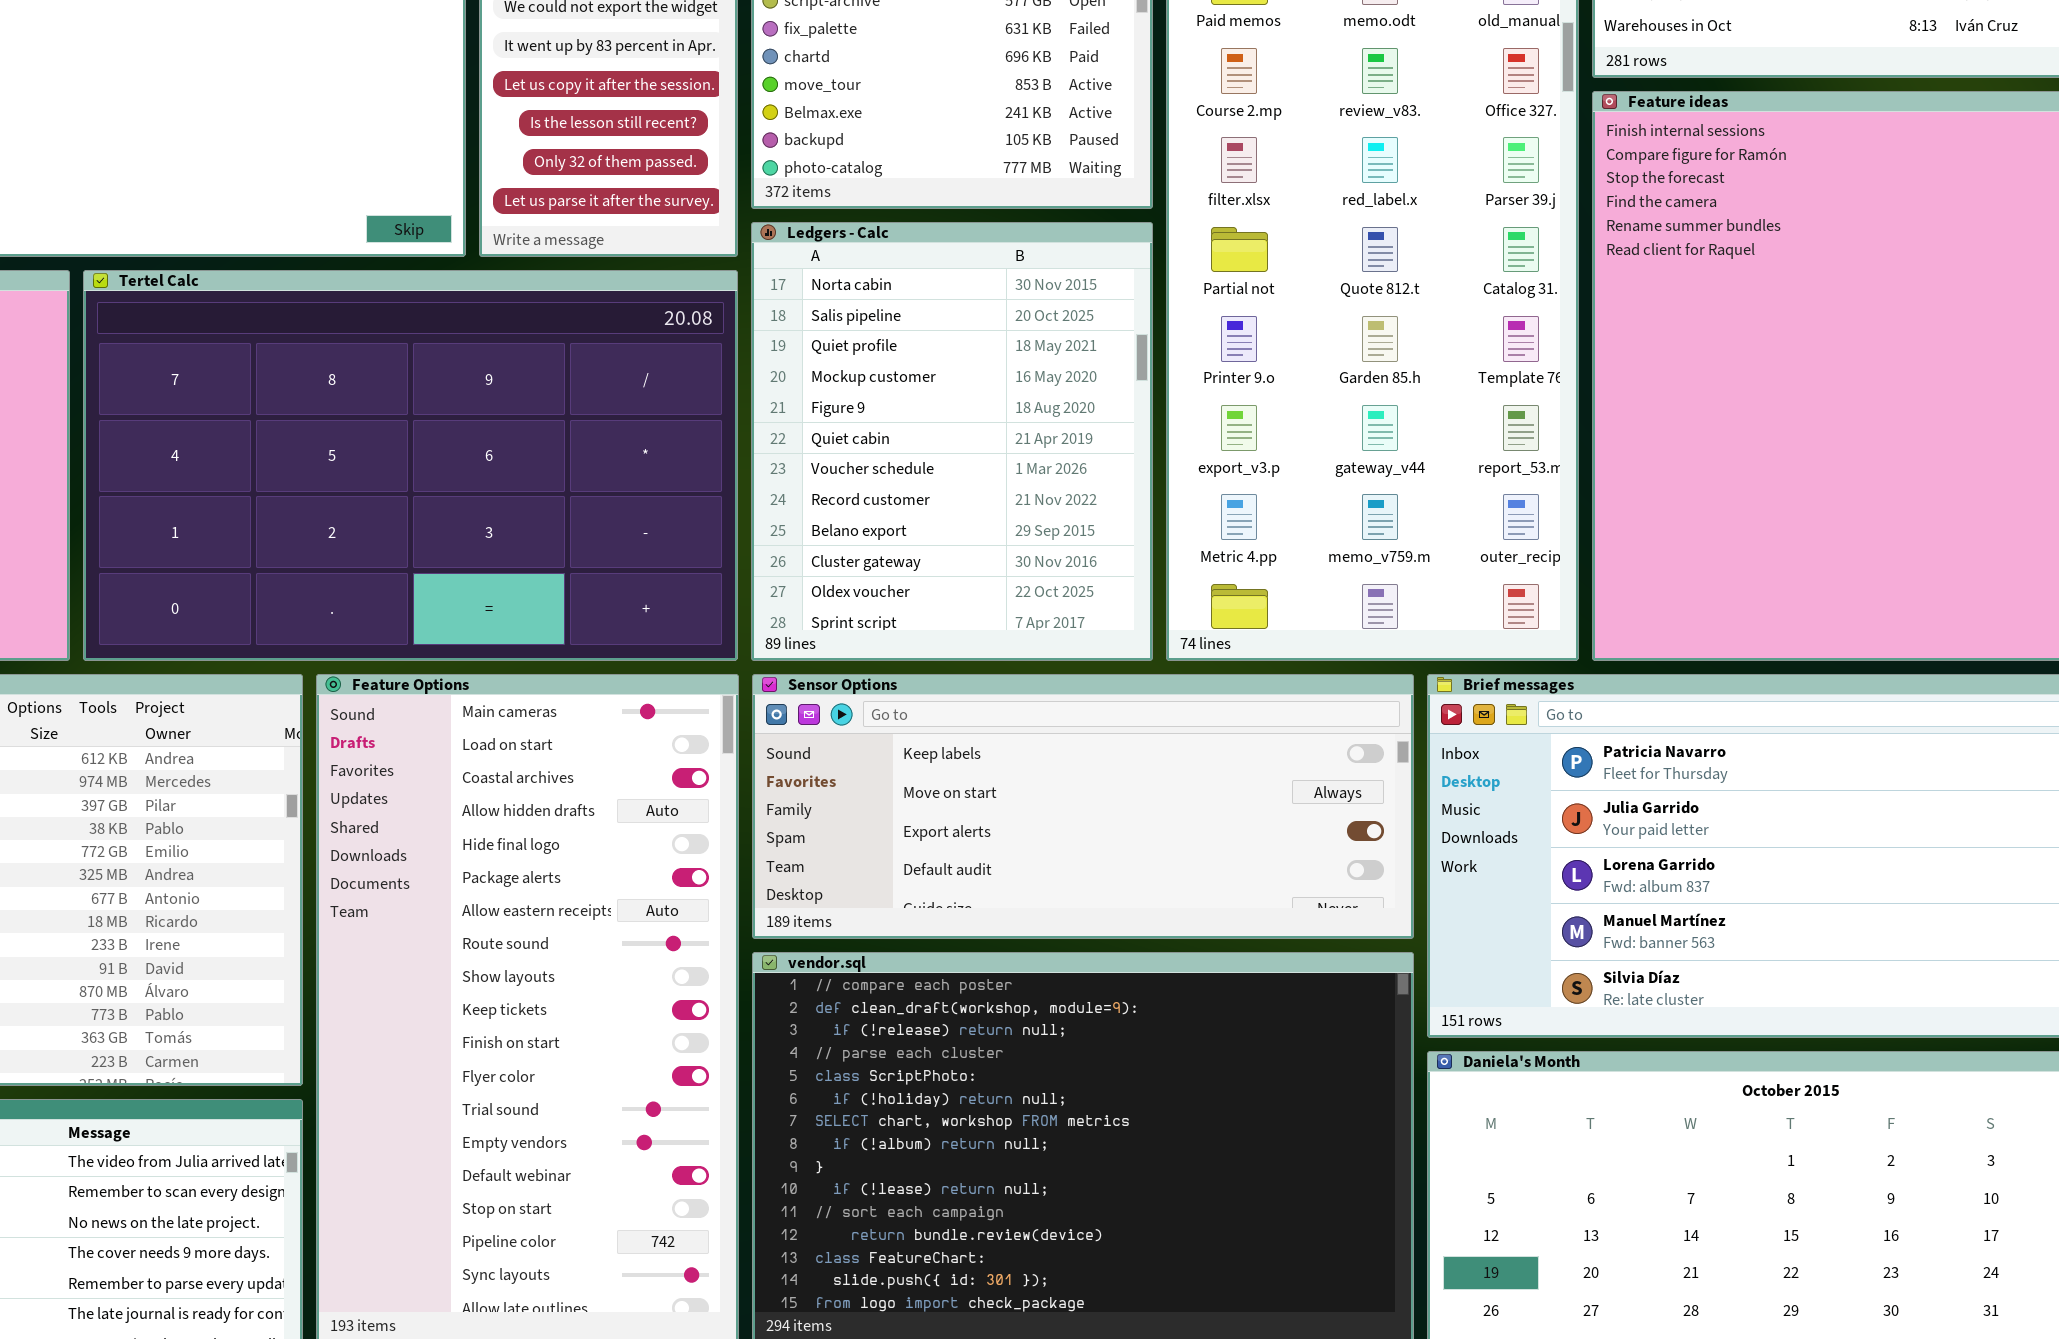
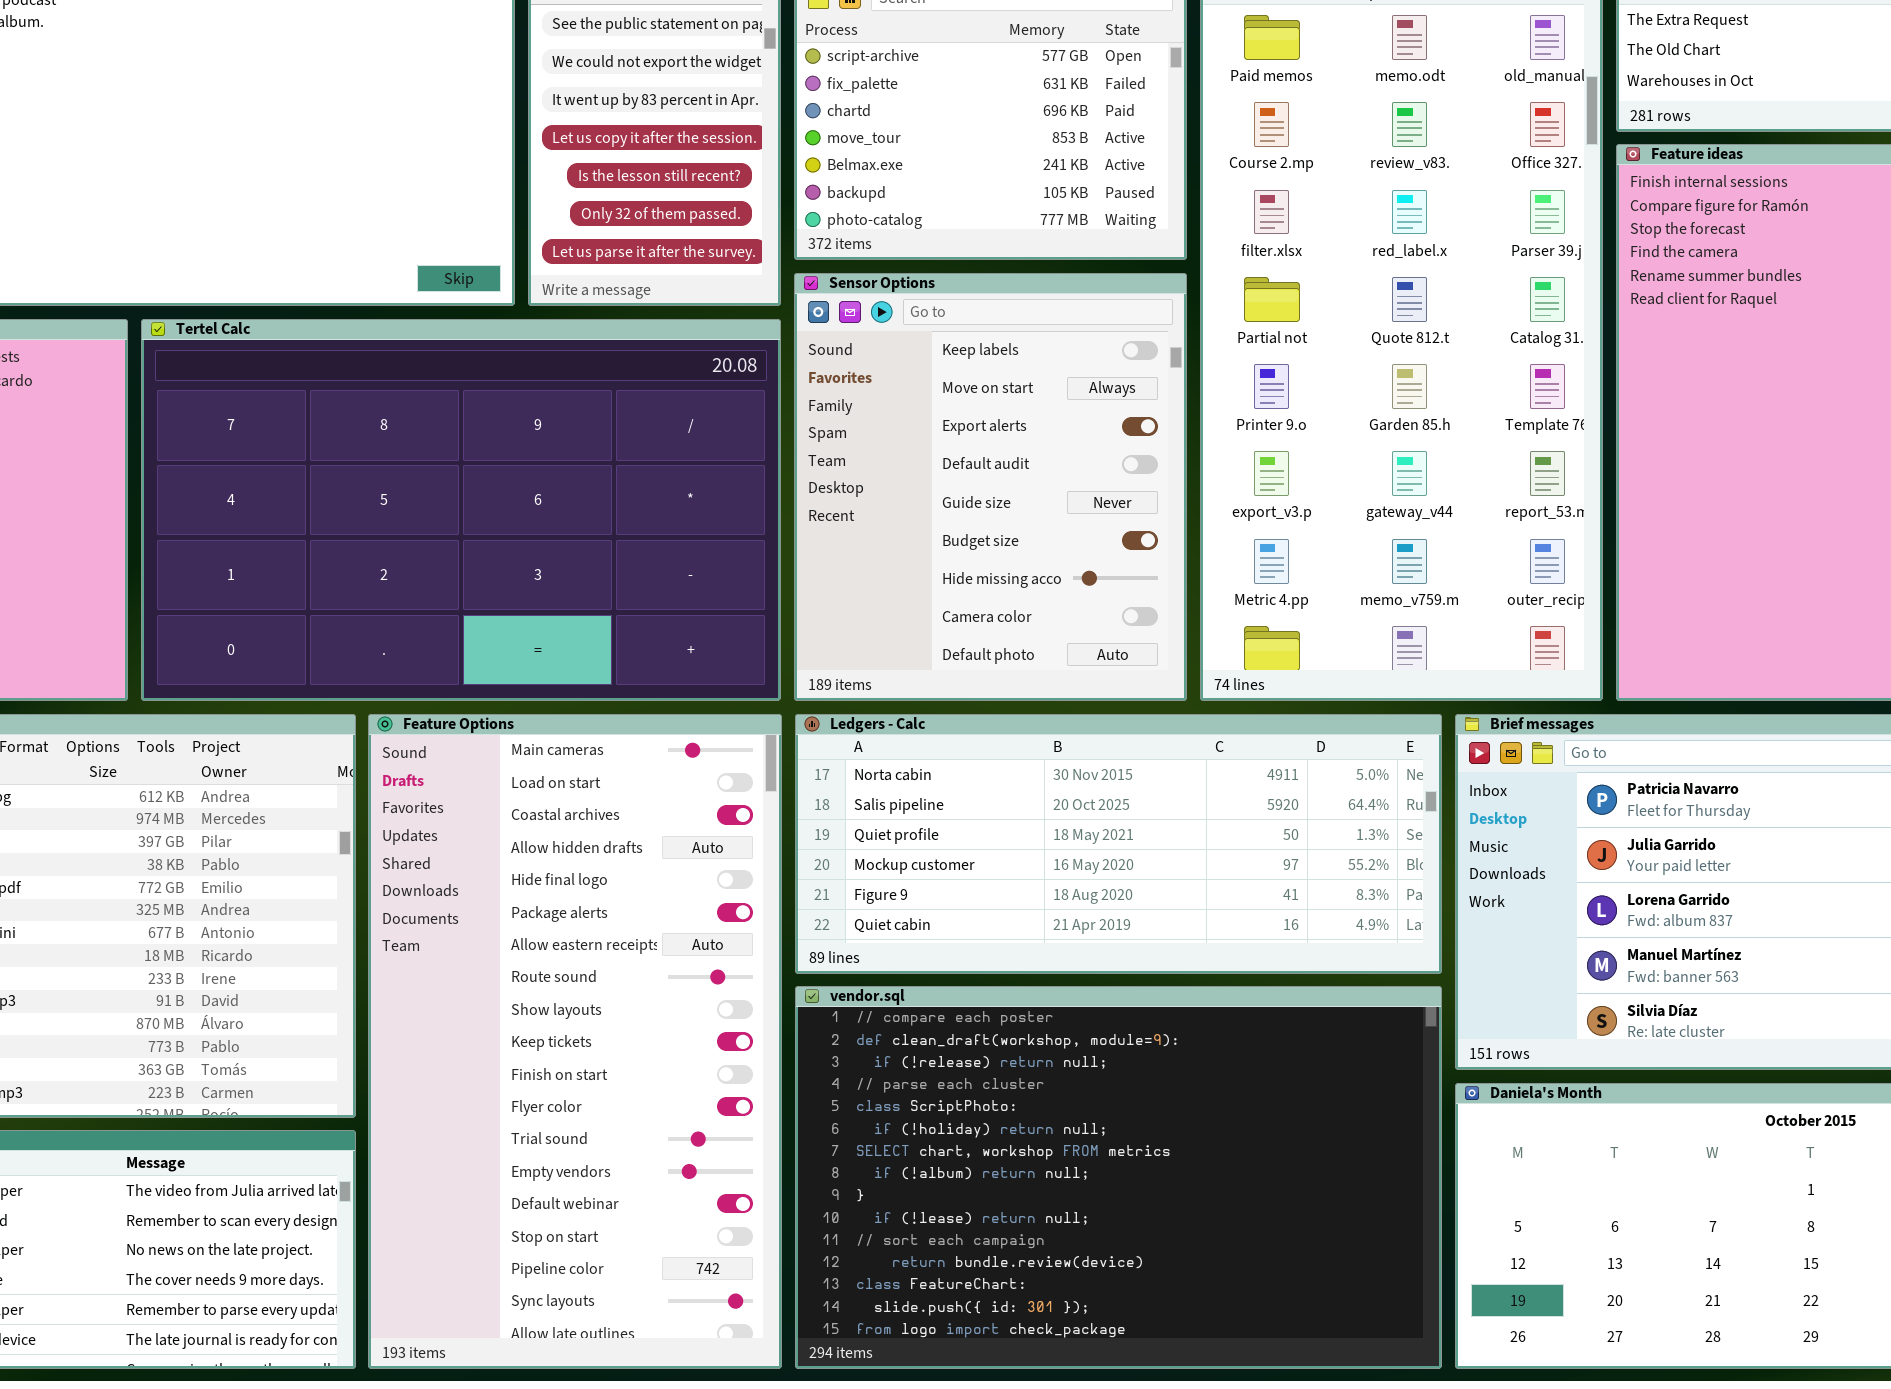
Ledgers - Calc: [751,222,1153,661] -> [795,714,1442,974], moved, resized
Sensor Options: [752,674,1414,939] -> [794,273,1187,701], moved, resized

